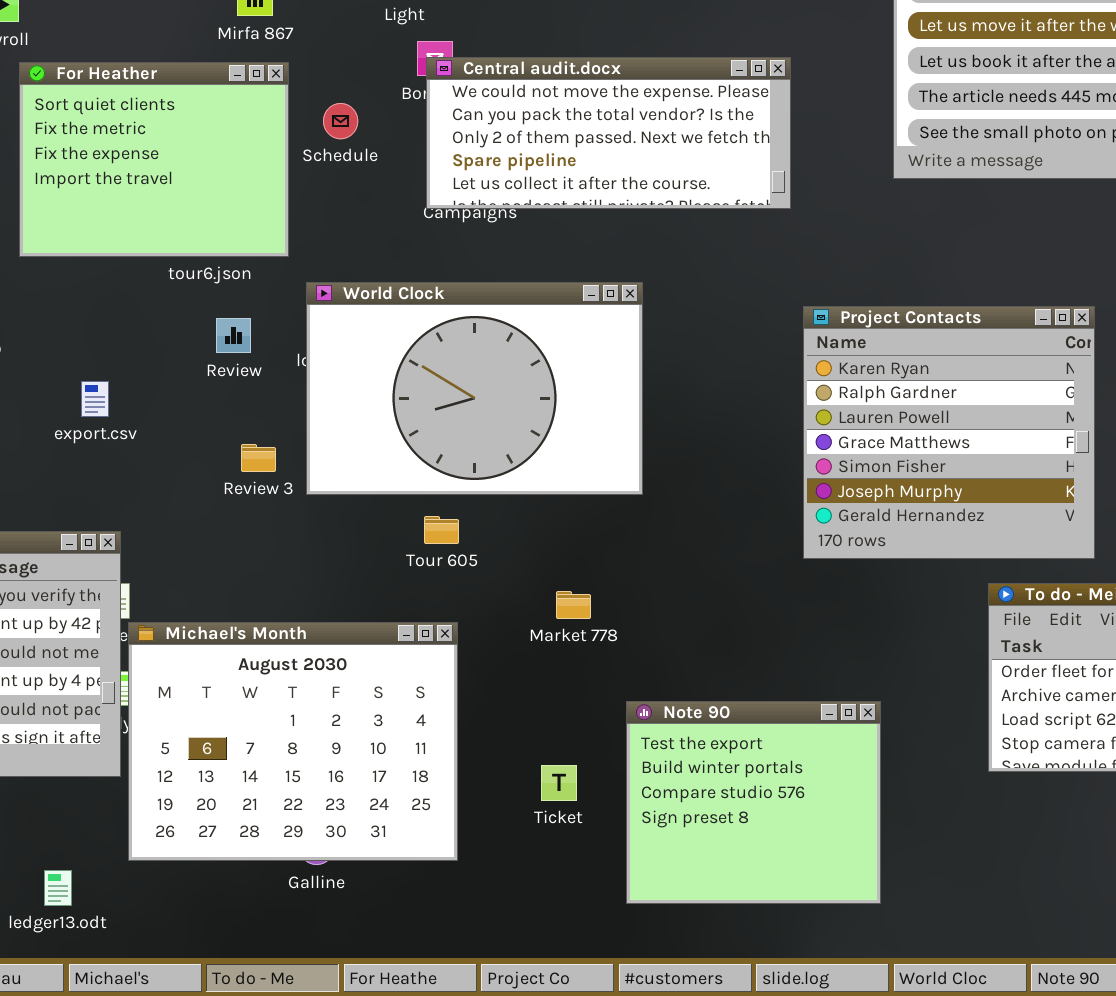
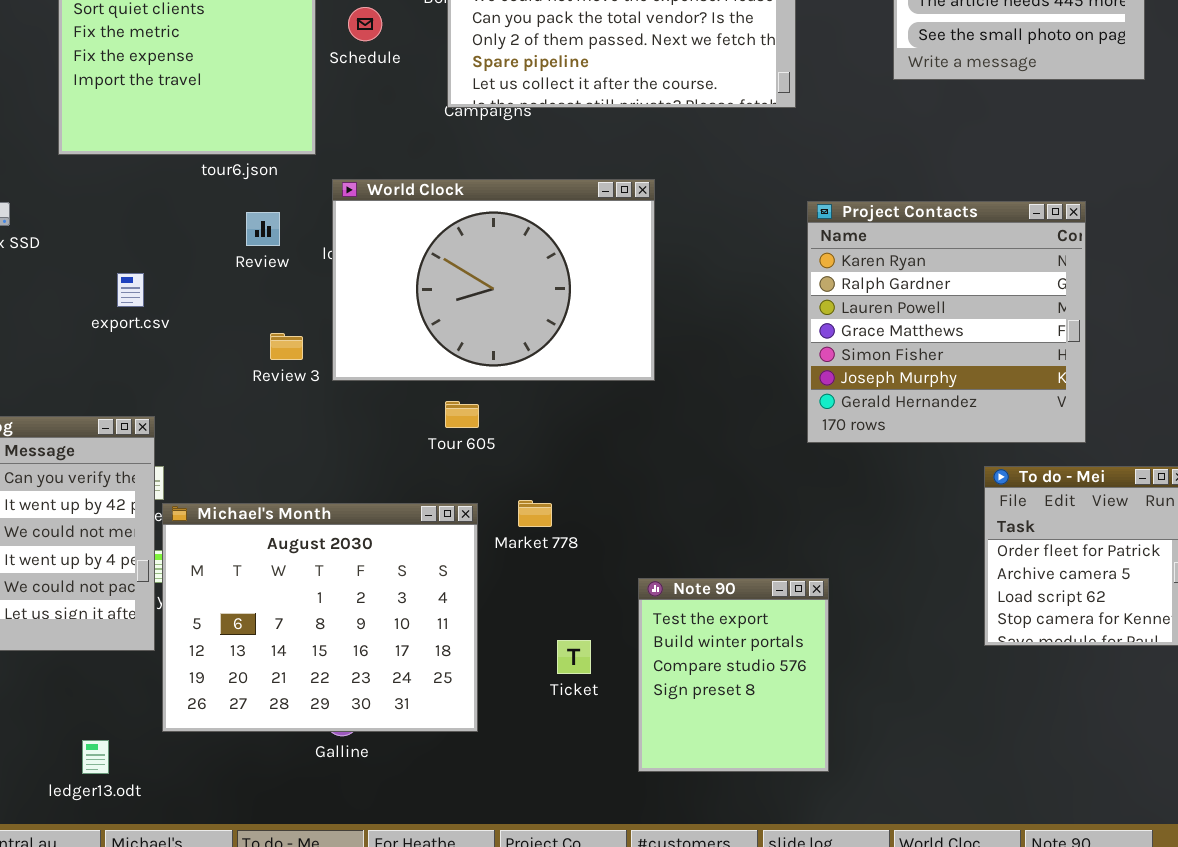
Market 778: [556,591,591,619] -> [518,500,552,527], moved
Note 90: [626,701,881,904] -> [638,578,829,772], resized

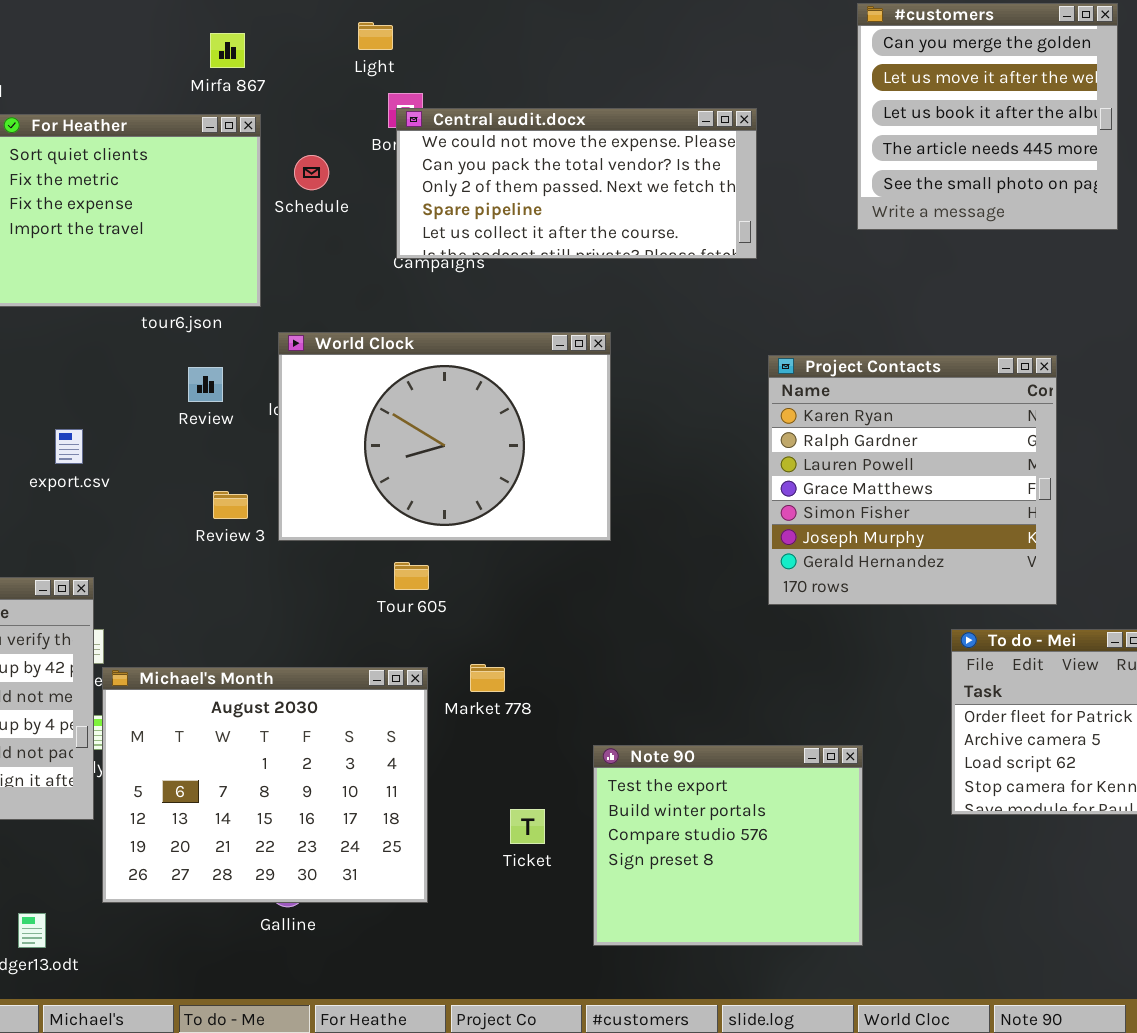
Note 90: [638,578,829,772] -> [593,745,863,946], resized

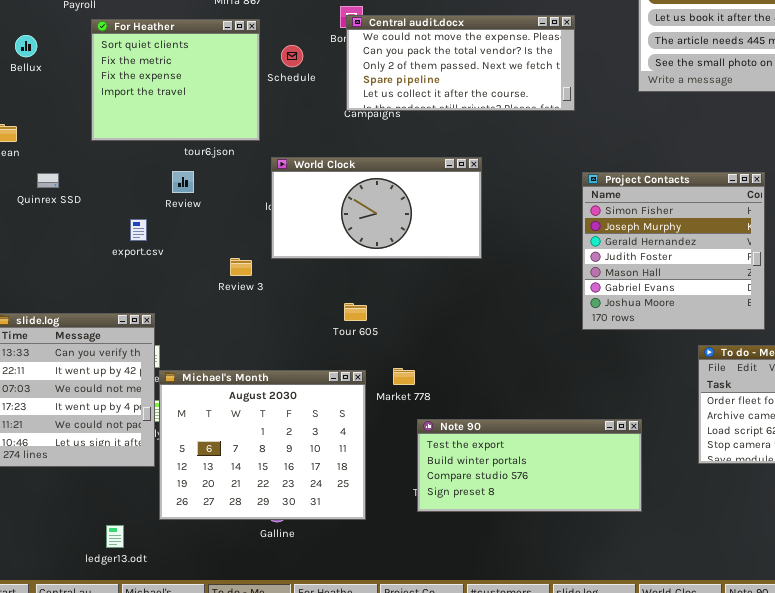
World Clock: [278,332,611,541] -> [271,157,482,259], resized
Project Contacts: [768,355,1057,605] -> [582,172,765,330], scrolled down 4 rows
Review: [188,367,223,402] -> [172,171,194,193], moved
Note 90: [593,745,863,946] -> [417,419,642,512], resized

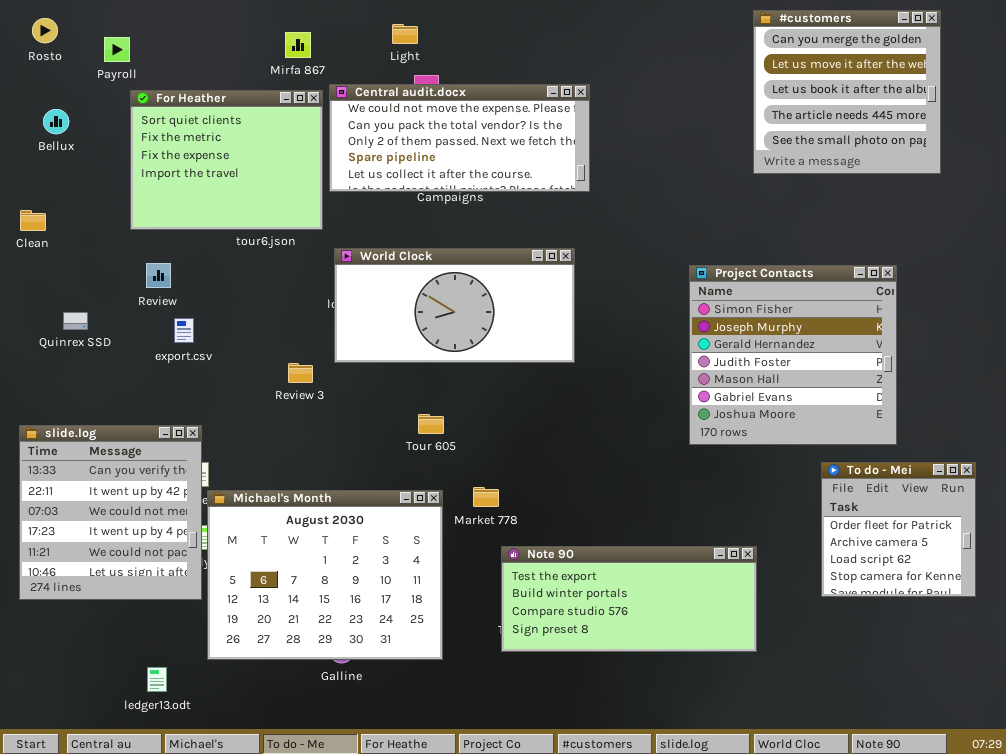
Central audit.docx: [346,15,575,111] -> [329,84,590,192], moved
Review: [172,171,194,193] -> [146,263,171,288], moved
Quinrex SSD: [37,173,59,188] -> [63,312,88,330], moved

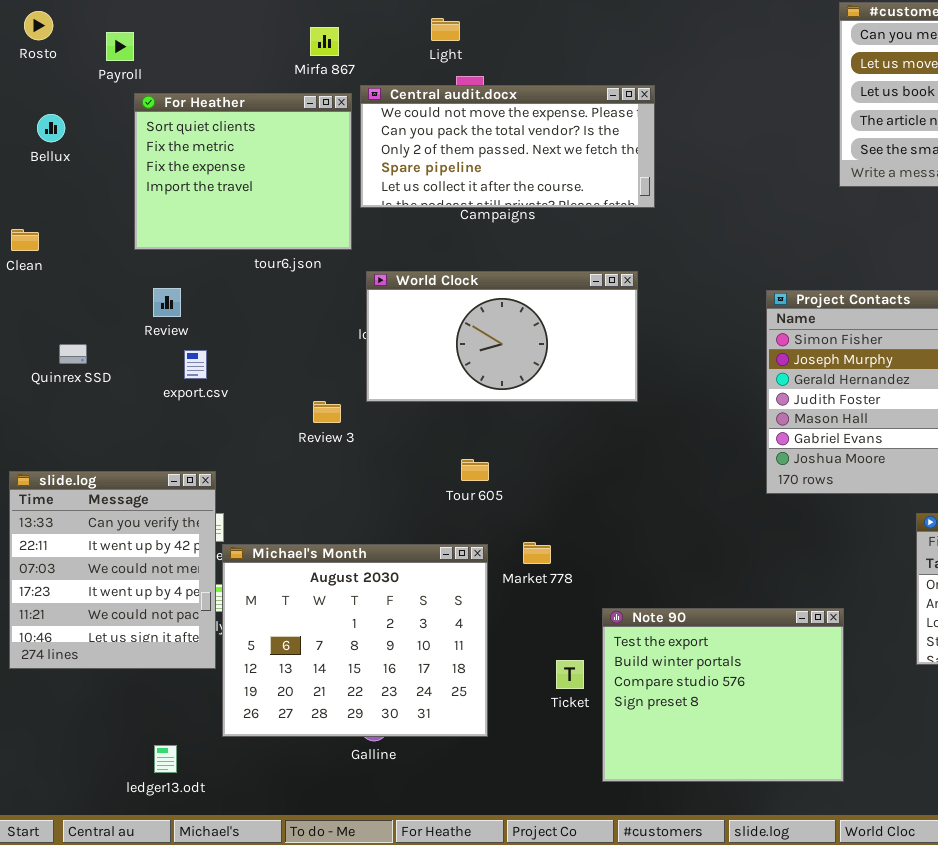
Note 90: [501,546,757,652] -> [602,608,844,782], resized

